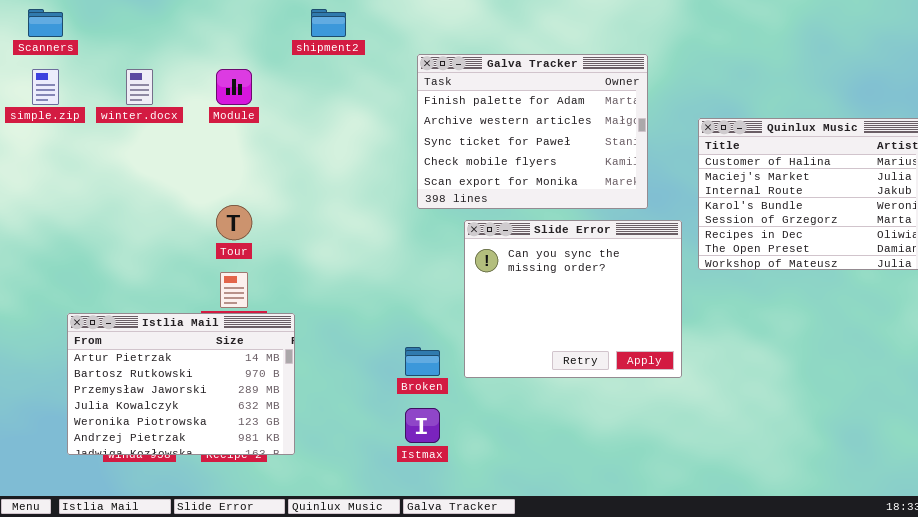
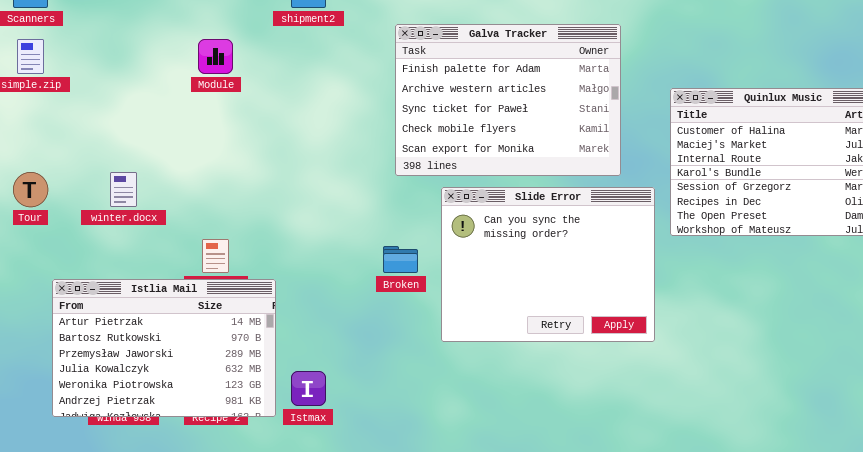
winter.docx: [126,69,153,105] -> [110,172,137,207], moved
Tour: [216,205,252,240] -> [13,172,48,207], moved
Broken: [405,347,440,376] -> [383,246,418,273], moved
Istmax: [405,408,440,443] -> [291,371,326,406], moved

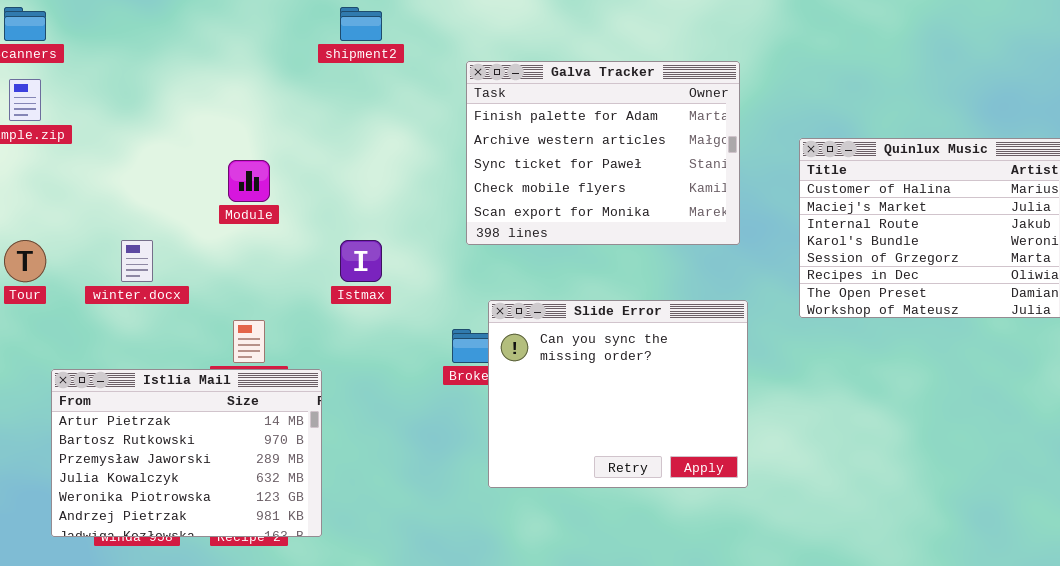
Module: [198,39,233,74] -> [228,160,270,202], moved
Slide Error: [441,187,655,342] -> [488,300,748,488], moved
Istmax: [291,371,326,406] -> [340,240,382,282], moved

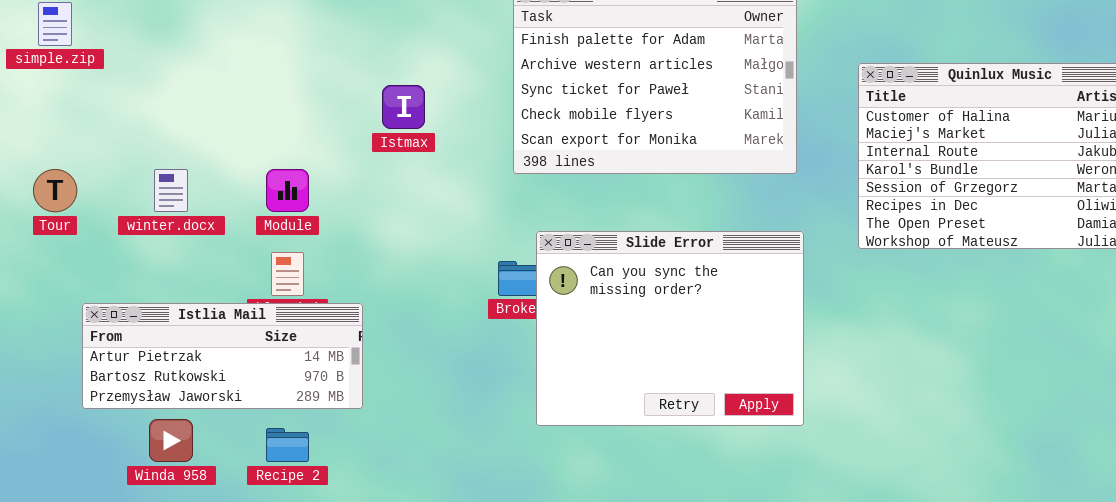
Module: [228,160,270,202] -> [266,169,309,212], moved
Istmax: [340,240,382,282] -> [382,85,425,129], moved
Istlia Mail: [51,369,322,537] -> [82,303,363,409], resized

